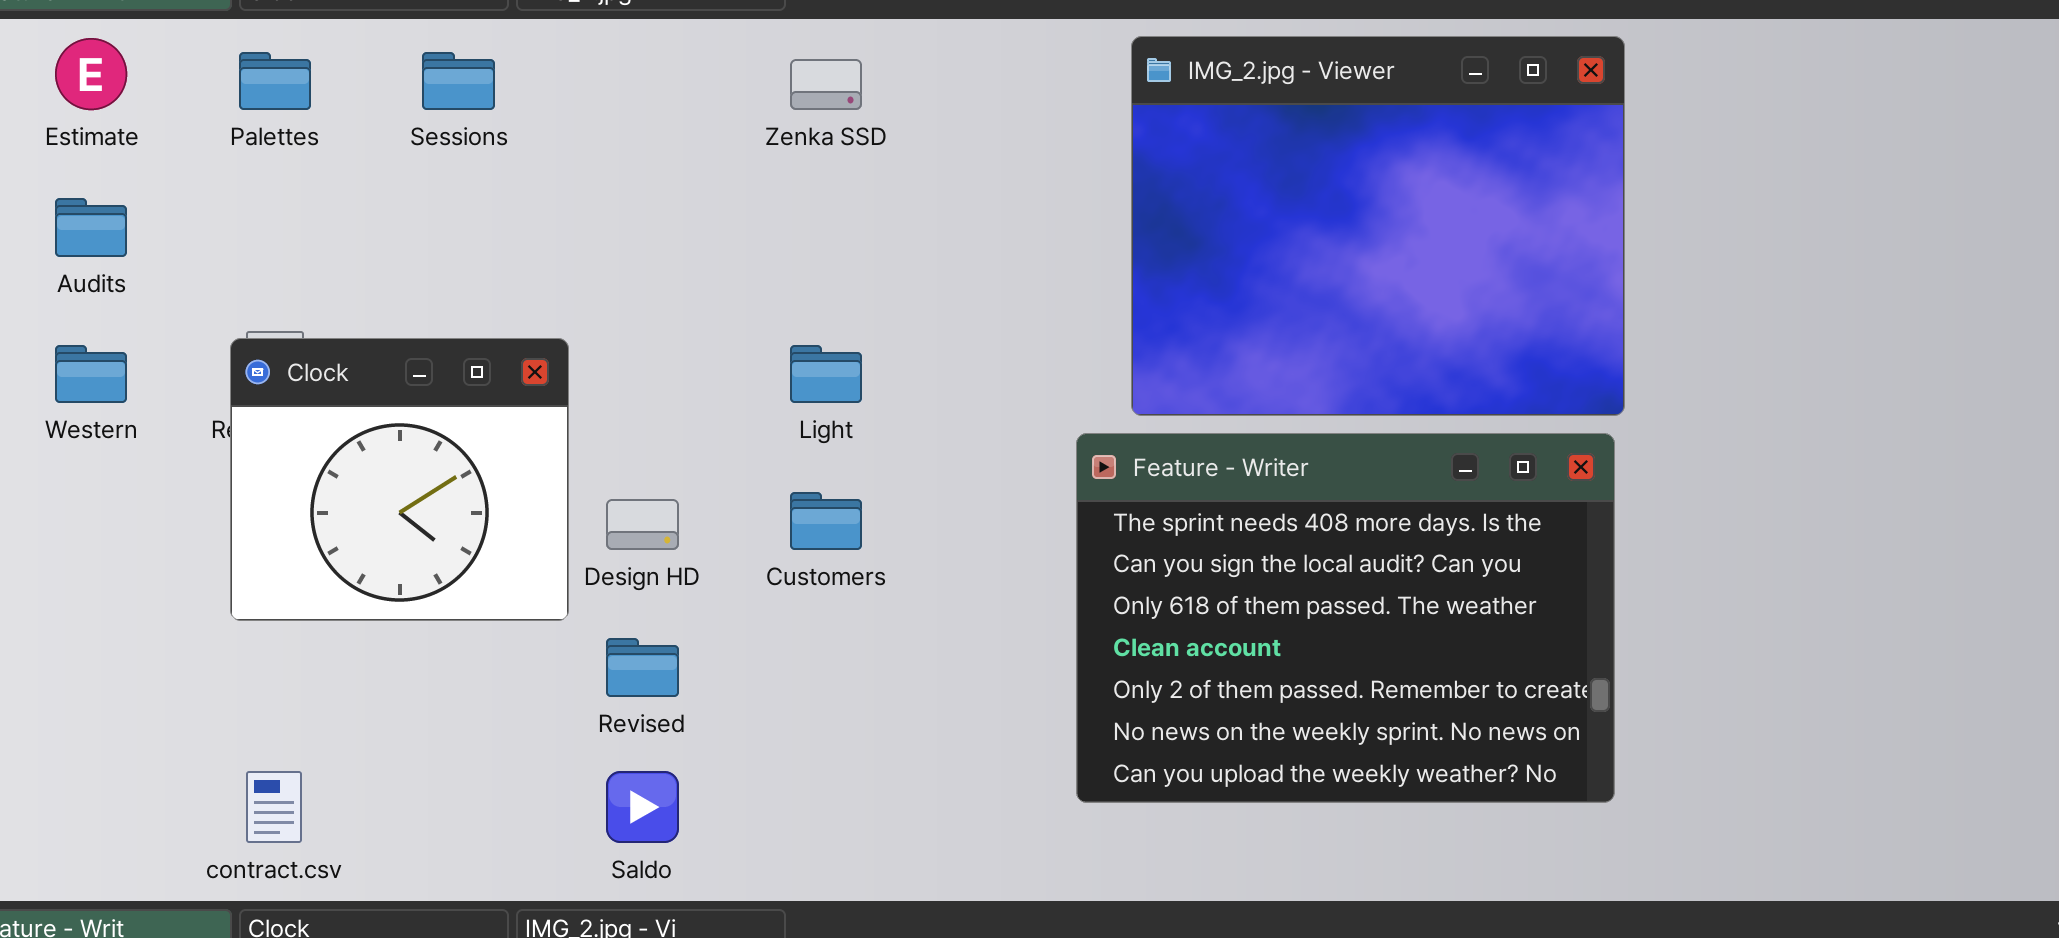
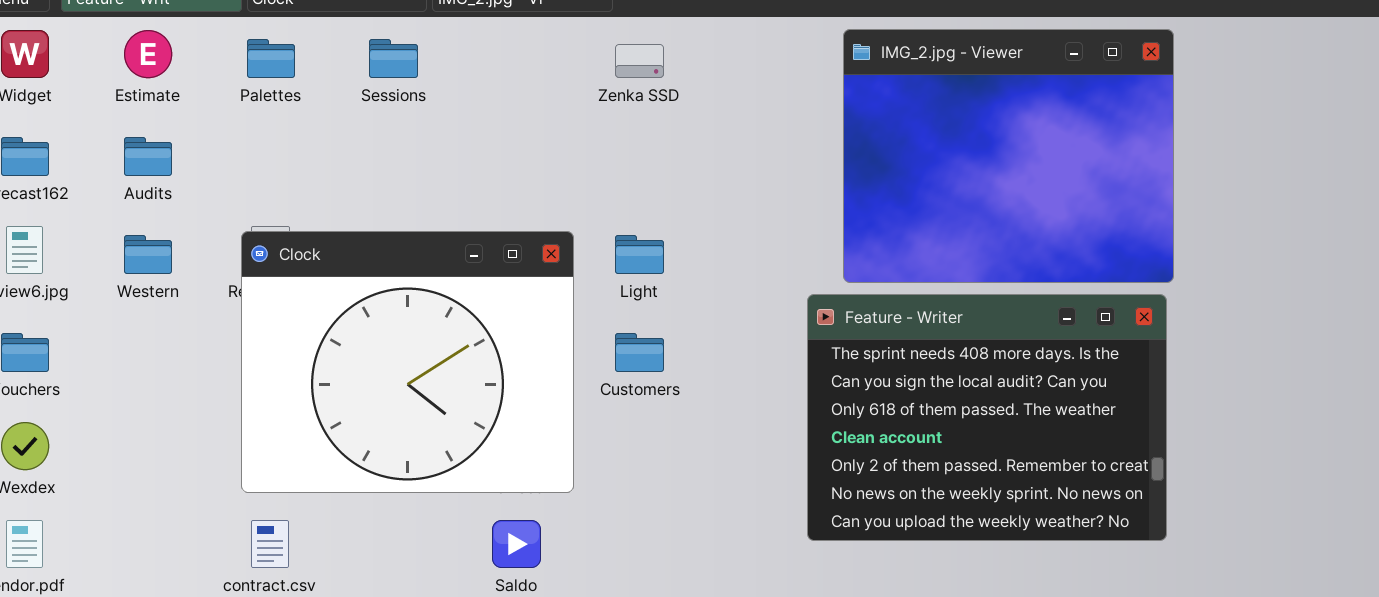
Clock: [230,338,569,621] -> [241,231,574,493], resized

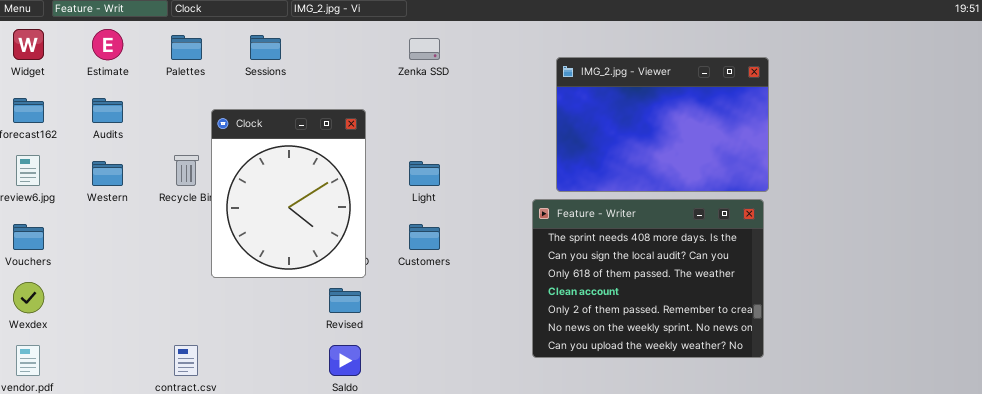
IMG_2.jpg - Viewer: [843,29,1174,283] -> [556,57,769,192], resized
Clock: [241,231,574,493] -> [211,109,366,278], moved, resized

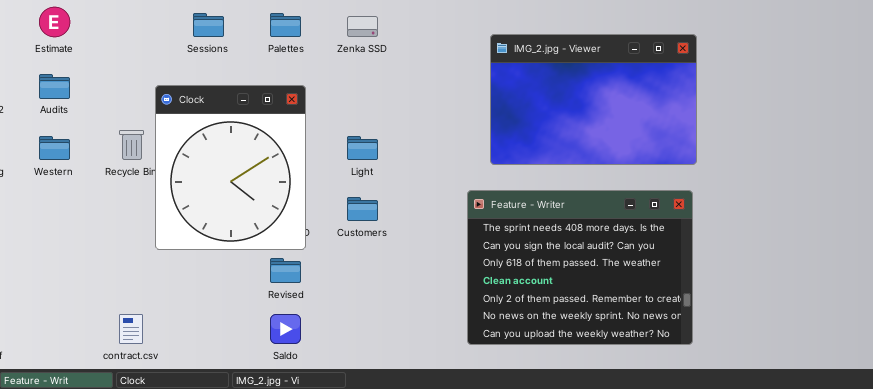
Palettes: [171,35,202,60] -> [270,13,301,37], moved
Feature - Writer: [532,199,764,358] -> [467,190,693,345], moved

